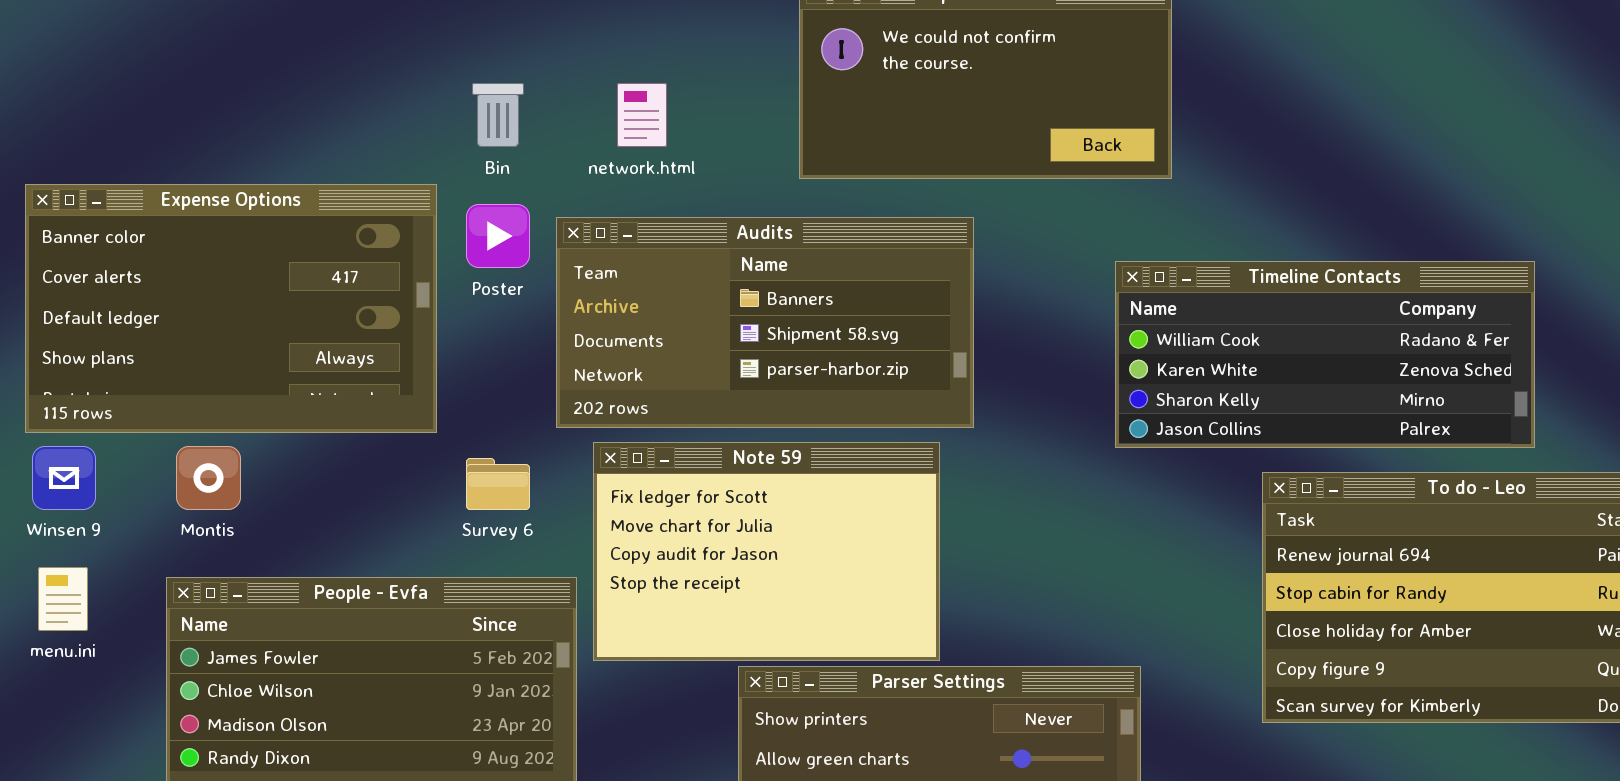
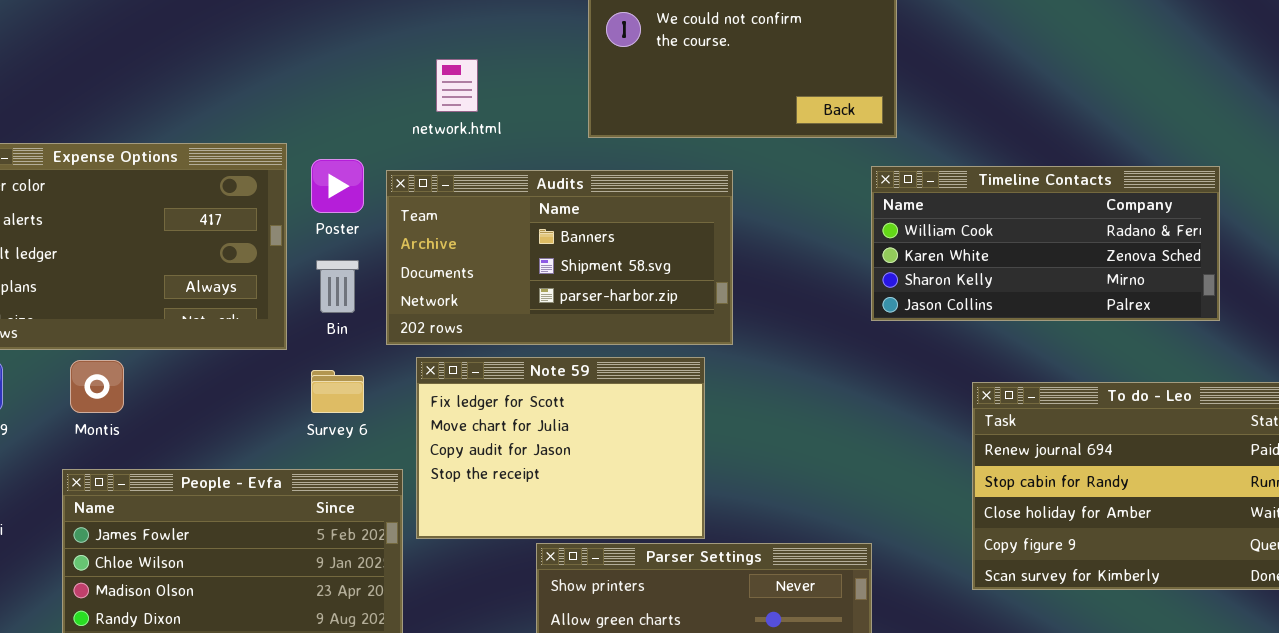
Bin: [472,83,524,147] -> [316,260,359,313], moved
Timeline Contacts: [1115,261,1535,448] -> [871,166,1220,321], moved

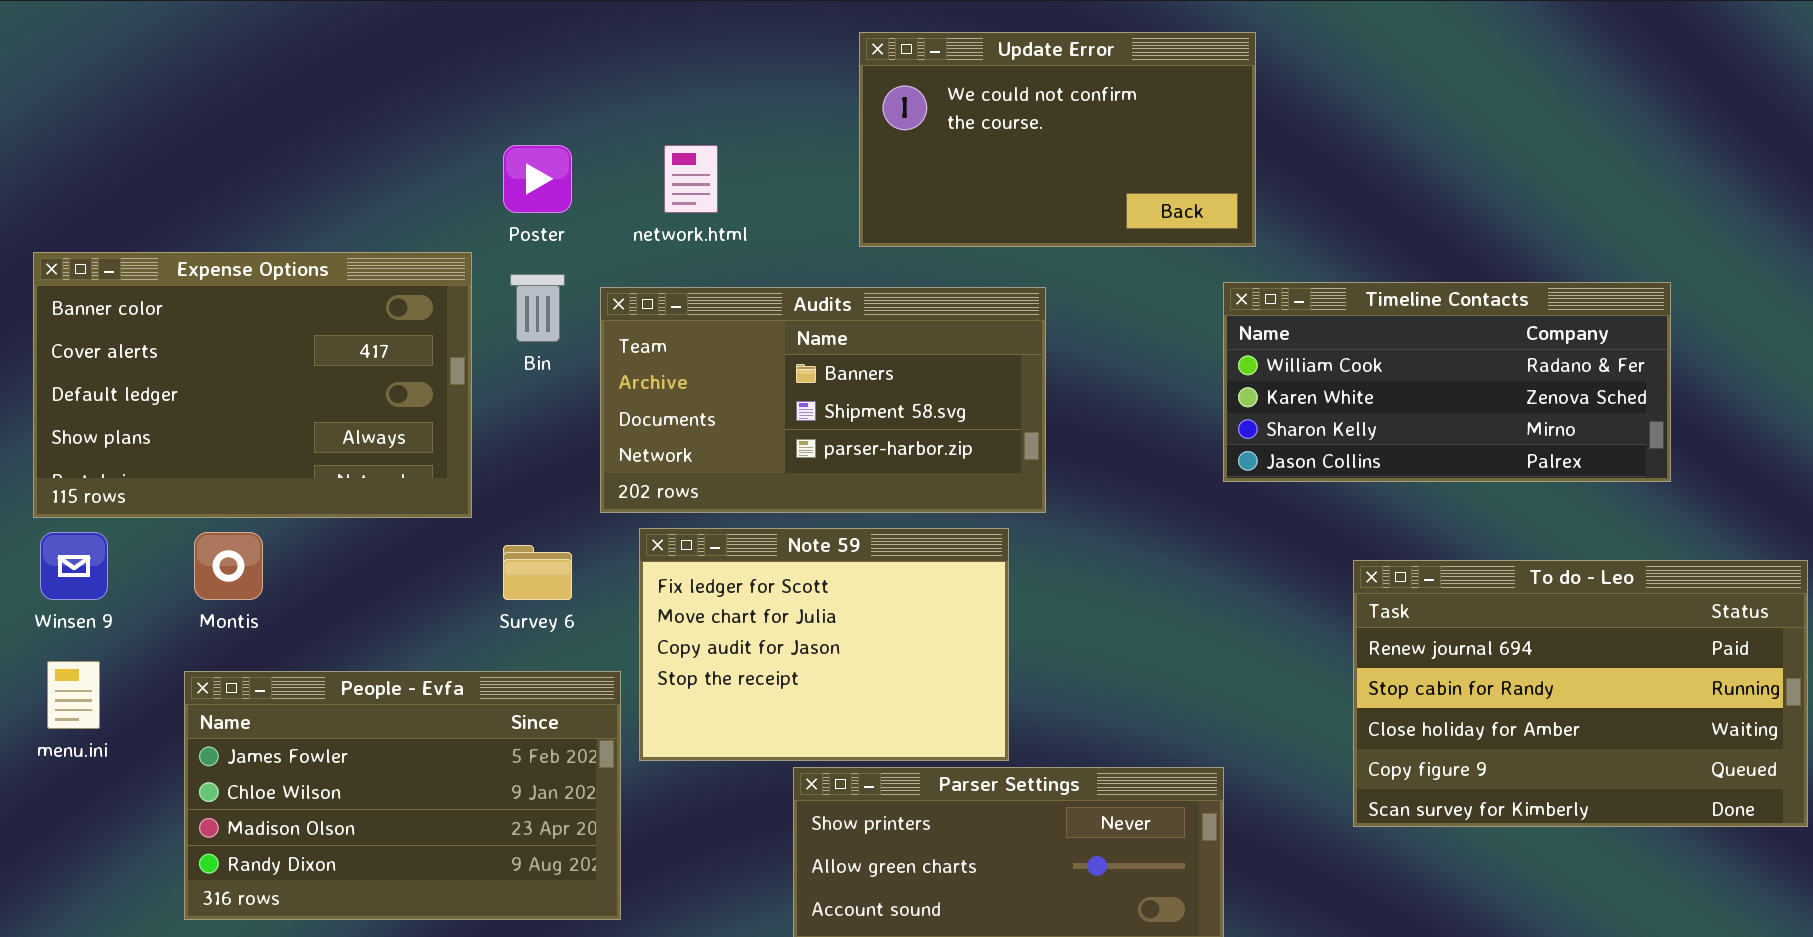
Poster: [311,159,364,213] -> [503,145,572,213], moved
Bin: [316,260,359,313] -> [510,274,565,342], moved

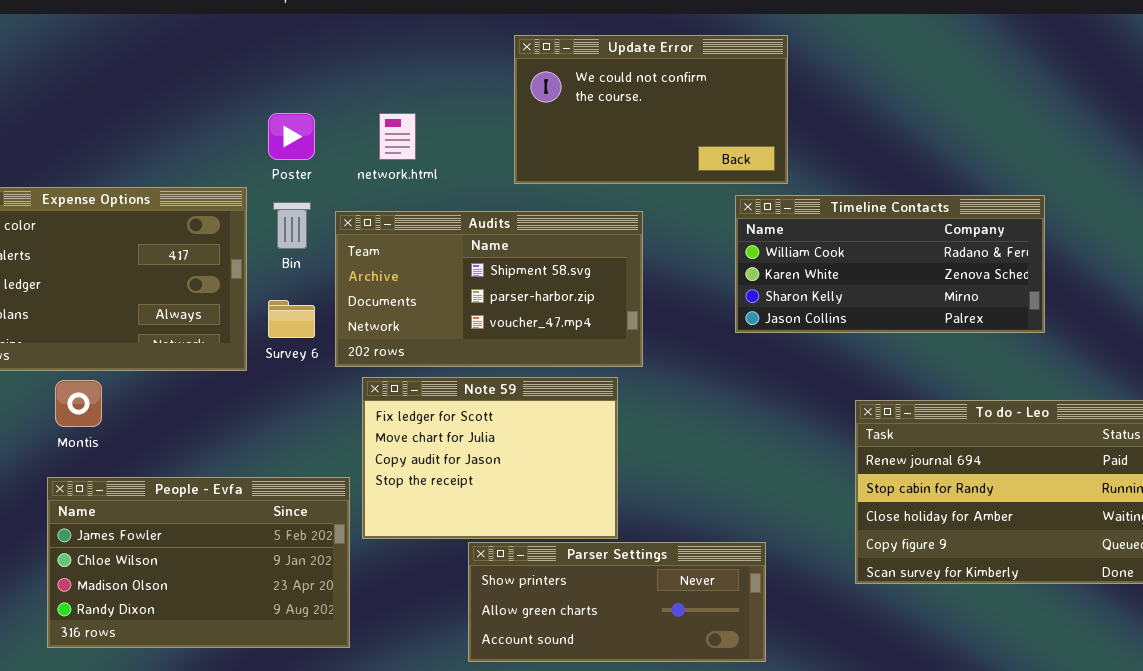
Timeline Contacts: [1223,282,1671,482] -> [735,195,1045,333], moved
Audits: [600,287,1046,513] -> [335,211,643,367], scrolled down 1 row
Survey 6: [503,545,572,600] -> [268,300,315,338], moved

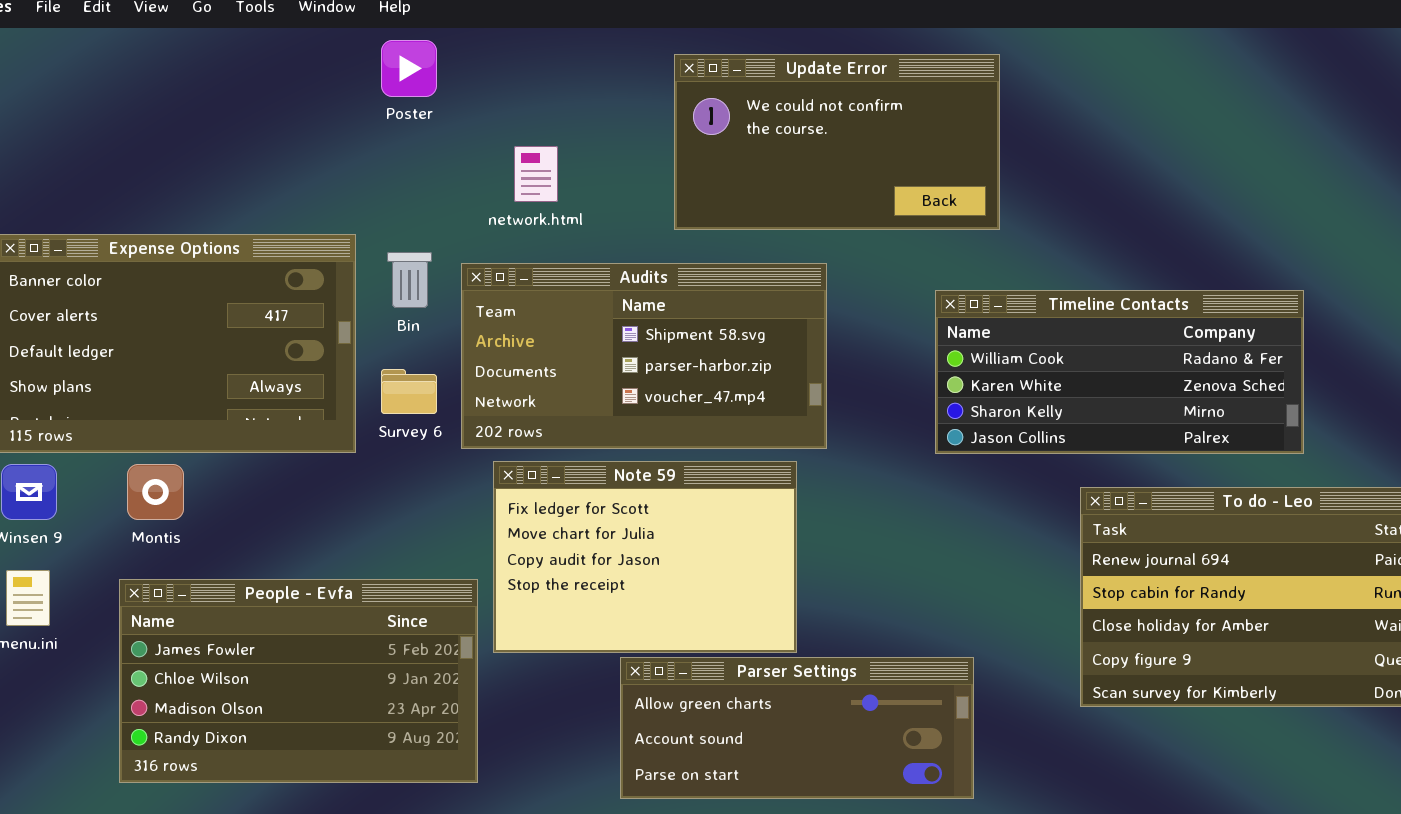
Poster: [268,113,315,160] -> [381,40,437,97], moved
Timeline Contacts: [735,195,1045,333] -> [935,290,1304,454], moved
Parser Settings: [468,542,766,662] -> [620,657,974,799], scrolled down 1 row

